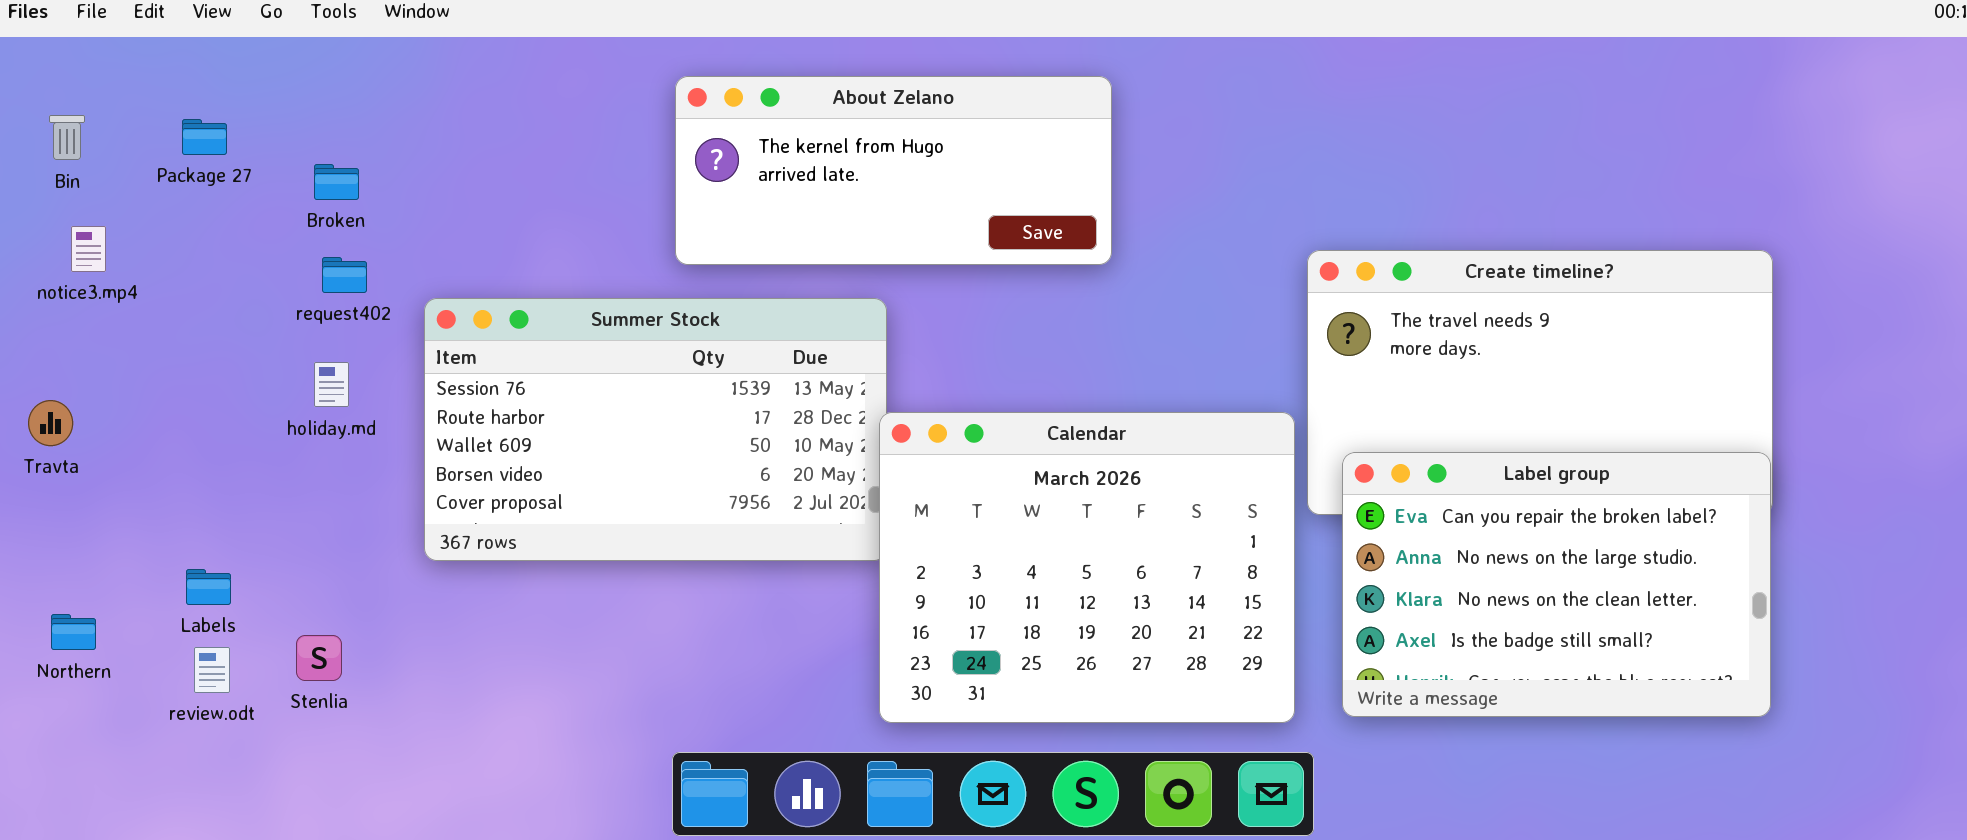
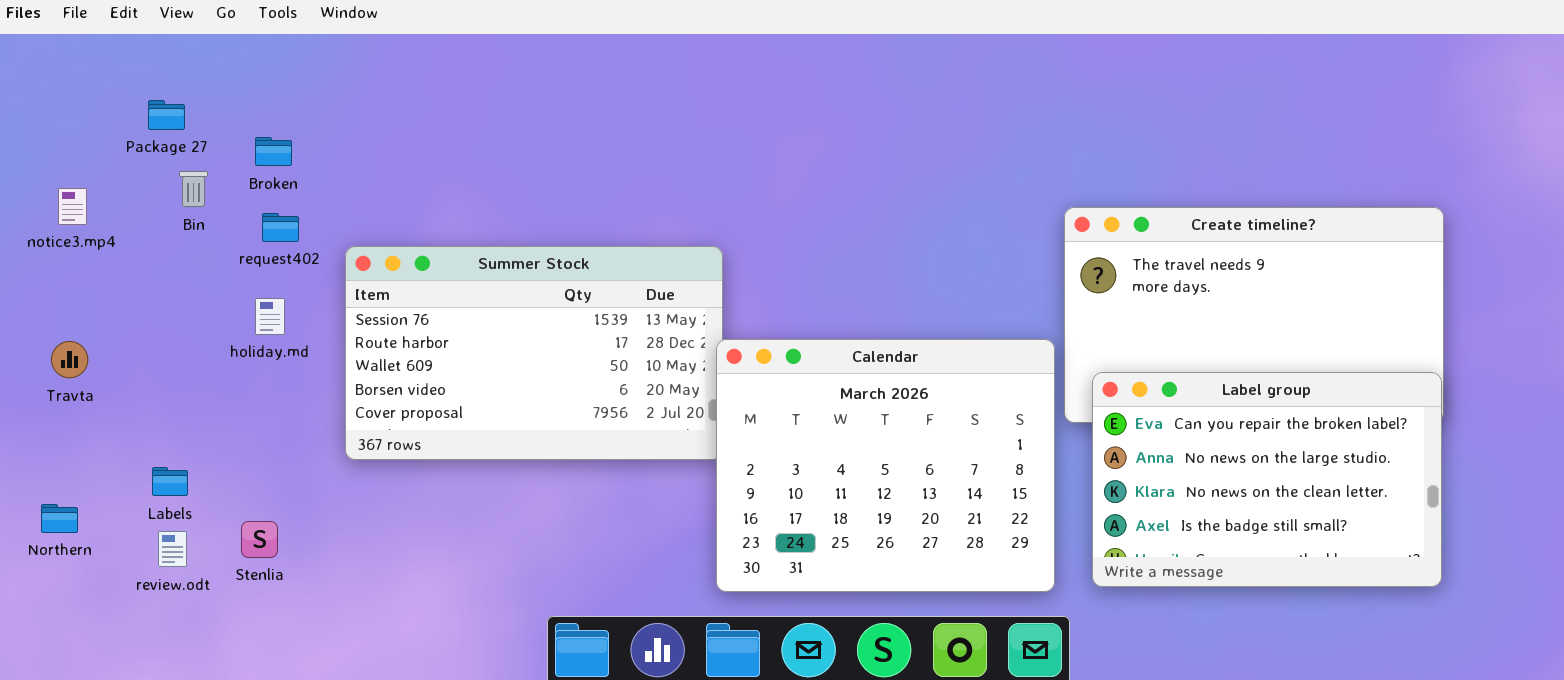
About Zelano: [675,76,1112,265] -> none, closed
Bin: [49,115,85,160] -> [179,171,208,207], moved
Travta: [28,400,73,446] -> [51,341,88,378], moved

